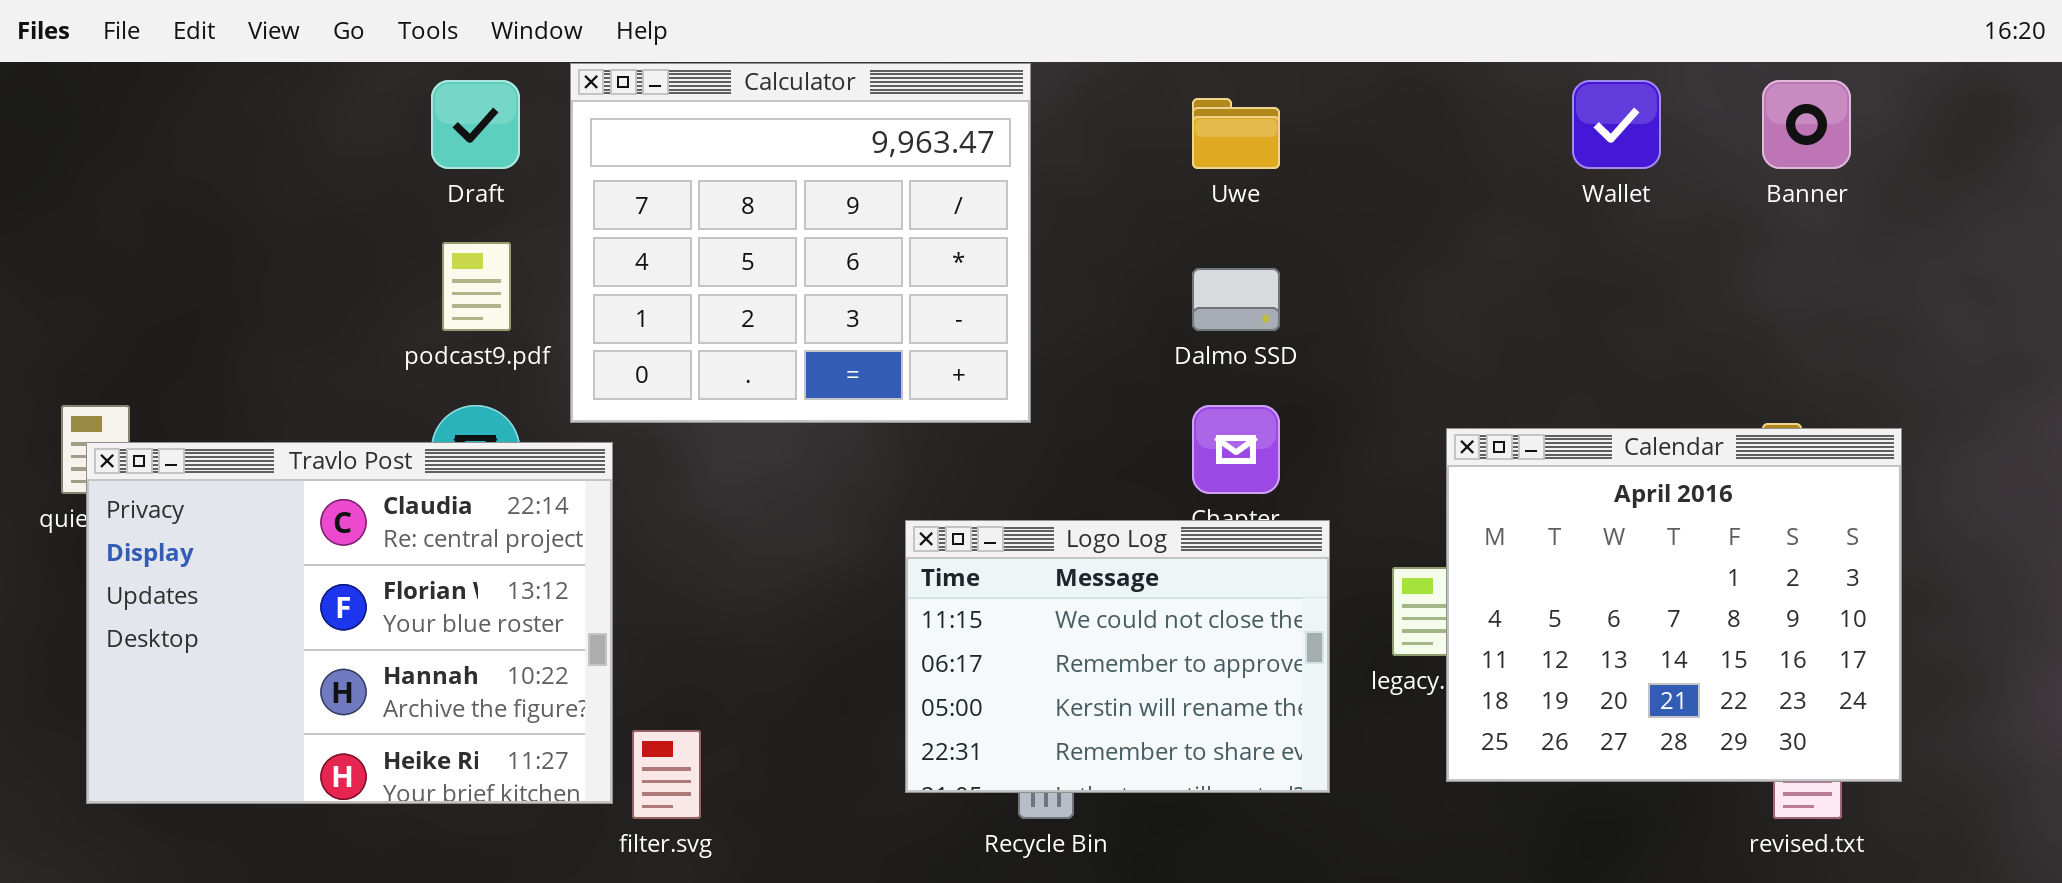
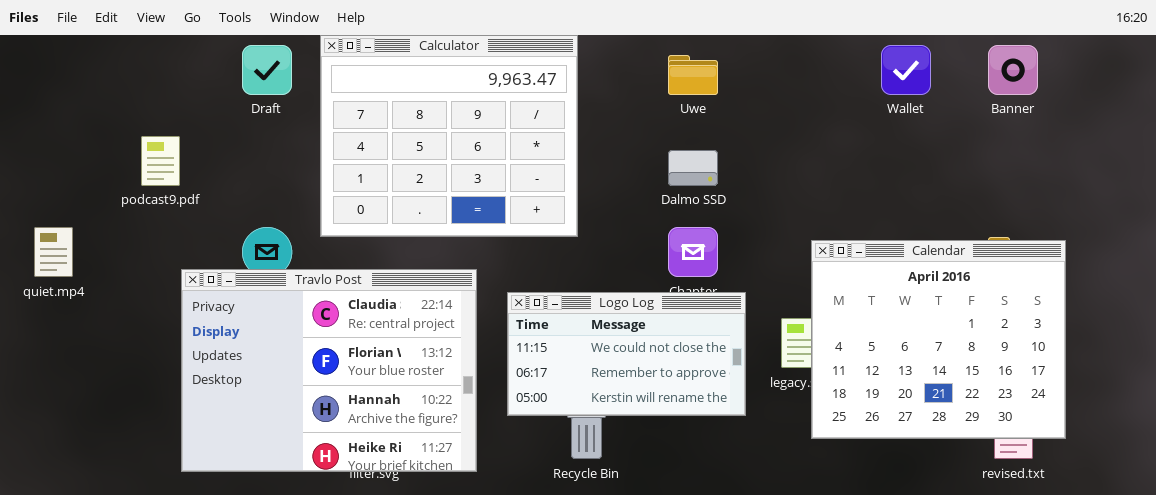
podcast9.pdf: [442,242,511,331] -> [141,136,180,186], moved
Travlo Post: [86,442,613,804] -> [181,269,477,472], moved
Logo Log: [905,520,1330,793] -> [507,292,746,416], resized

